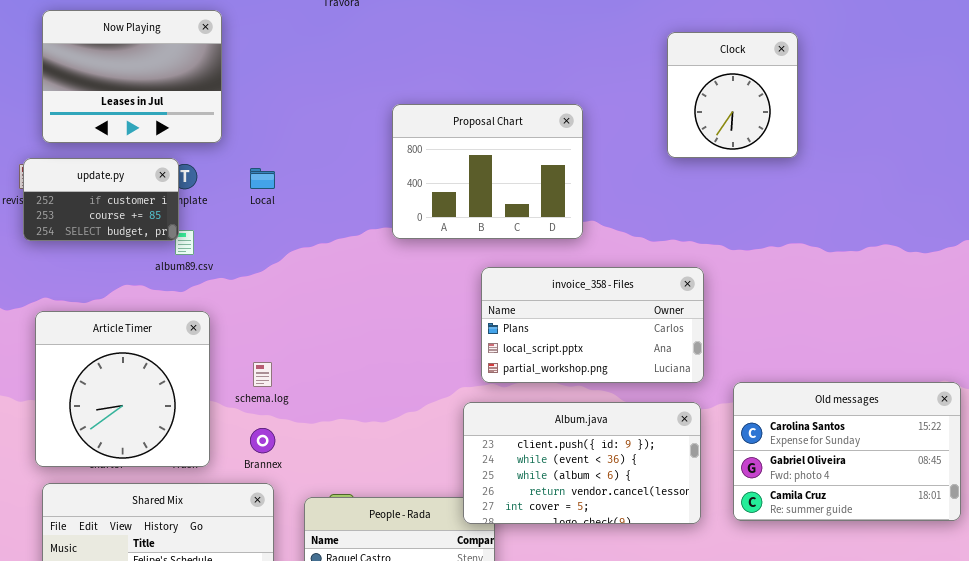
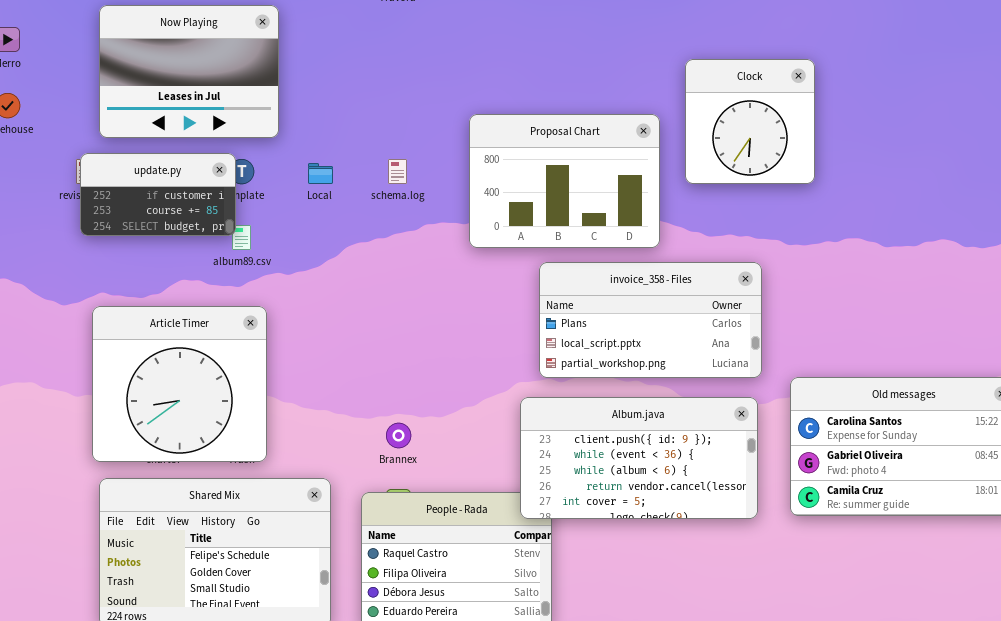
Clock: [667,32,798,158] -> [685,59,815,184], moved
Proposal Chart: [392,104,583,239] -> [469,114,660,248], moved
schema.log: [253,362,272,387] -> [388,159,407,184], moved
Brannex: [250,428,275,453] -> [386,423,411,448], moved

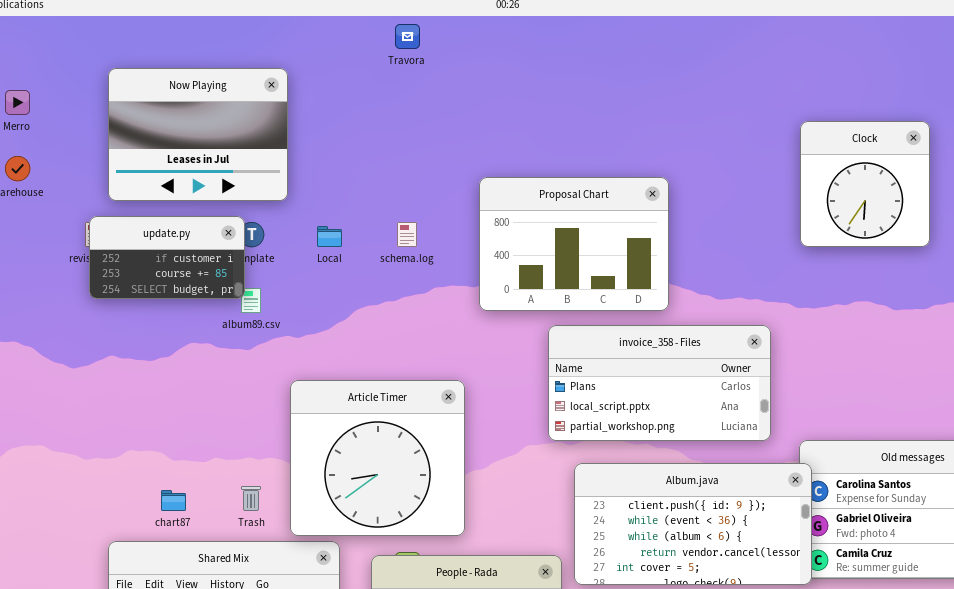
Clock: [685,59,815,184] -> [800,121,930,247], moved
Article Timer: [92,306,267,462] -> [290,380,465,536], moved
Album.java: [520,397,758,519] -> [574,463,812,585], moved

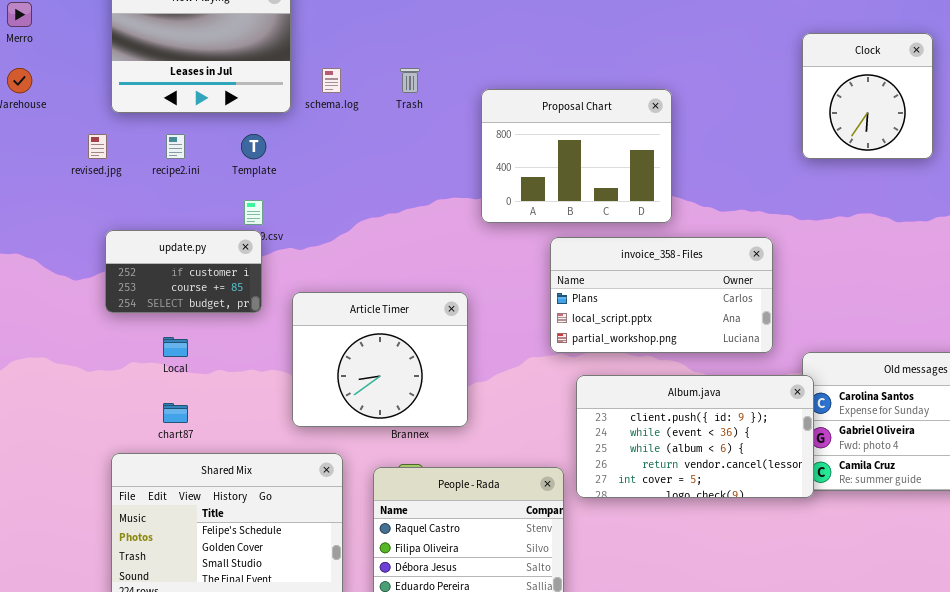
update.py: [89,216,245,299] -> [105,230,262,313], moved
schema.log: [397,222,417,247] -> [322,68,341,93], moved
Local: [317,226,342,247] -> [163,337,188,357], moved
Article Timer: [290,380,465,536] -> [292,292,468,427], resized
Trash: [241,486,261,511] -> [400,68,420,93], moved

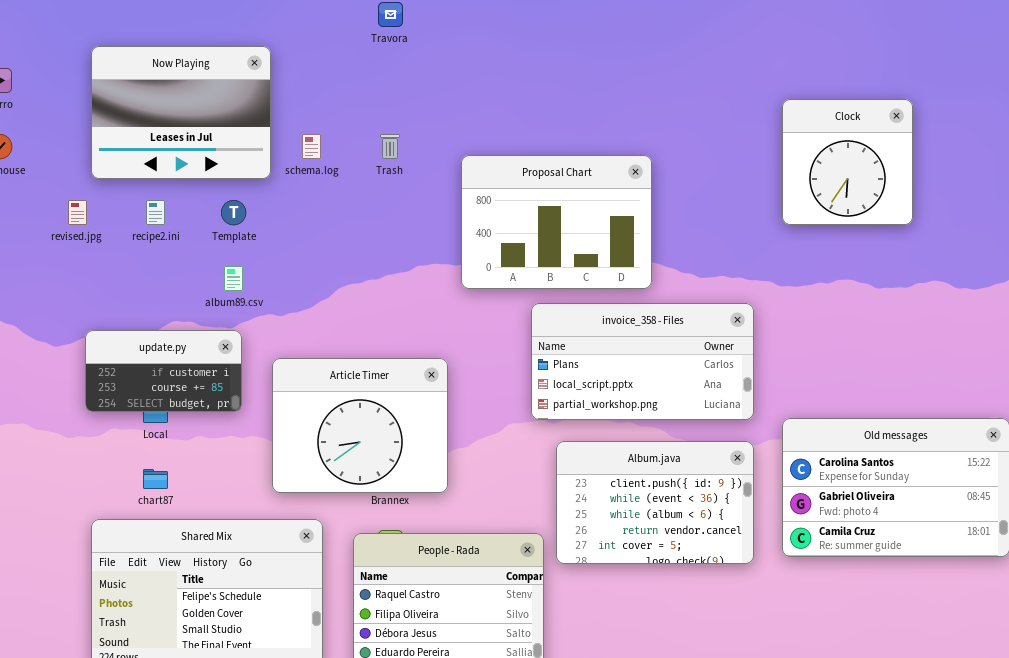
update.py: [105,230,262,313] -> [85,330,242,412], moved
Album.java: [576,375,814,498] -> [556,441,754,564], resized

